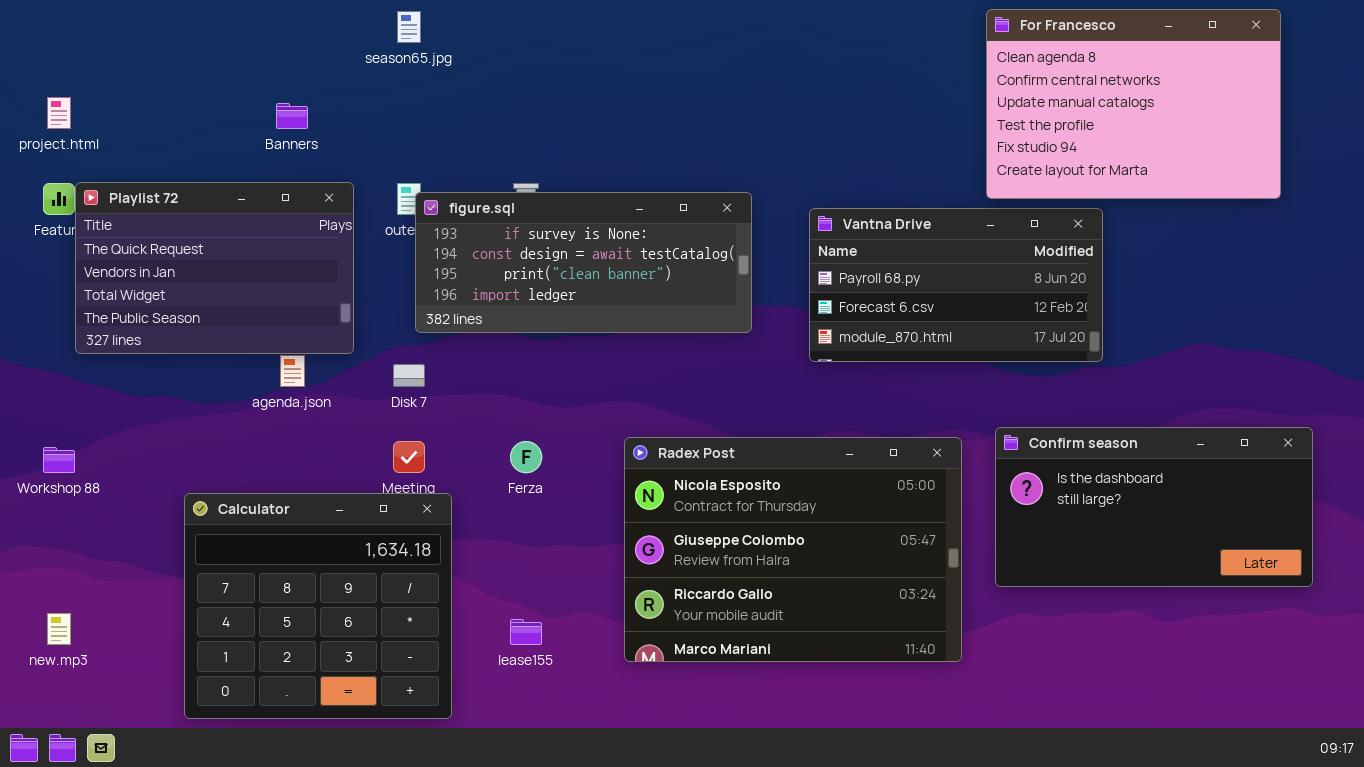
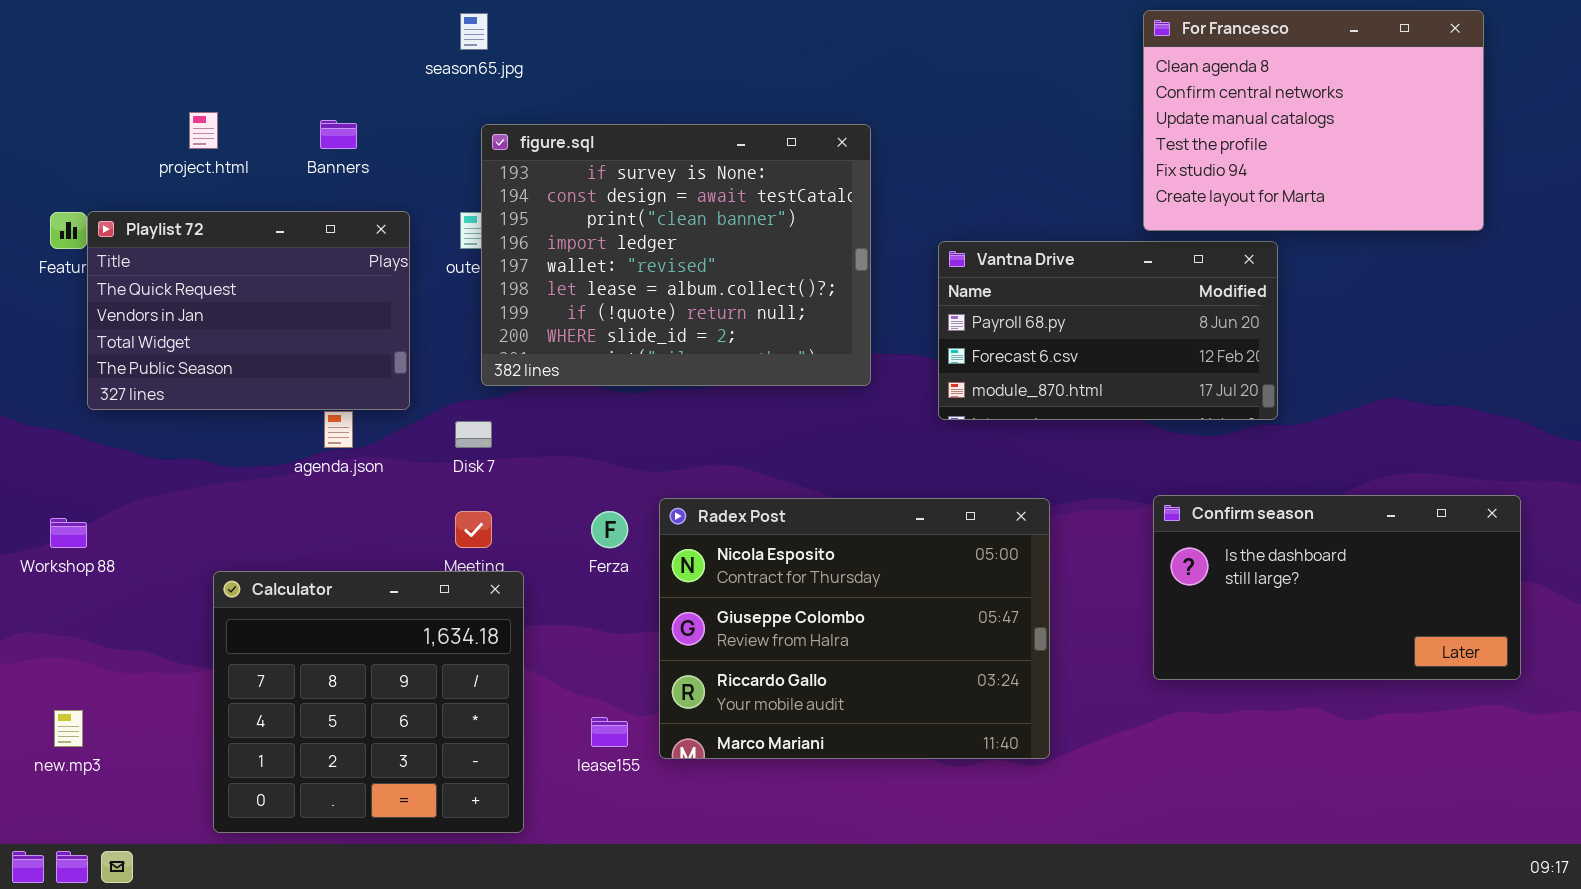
project.html: [47,97,71,129] -> [189,112,218,149], moved
figure.sql: [415,192,752,333] -> [481,124,871,386], resized
Radex Post: [624,437,962,662] -> [659,498,1050,759], moved

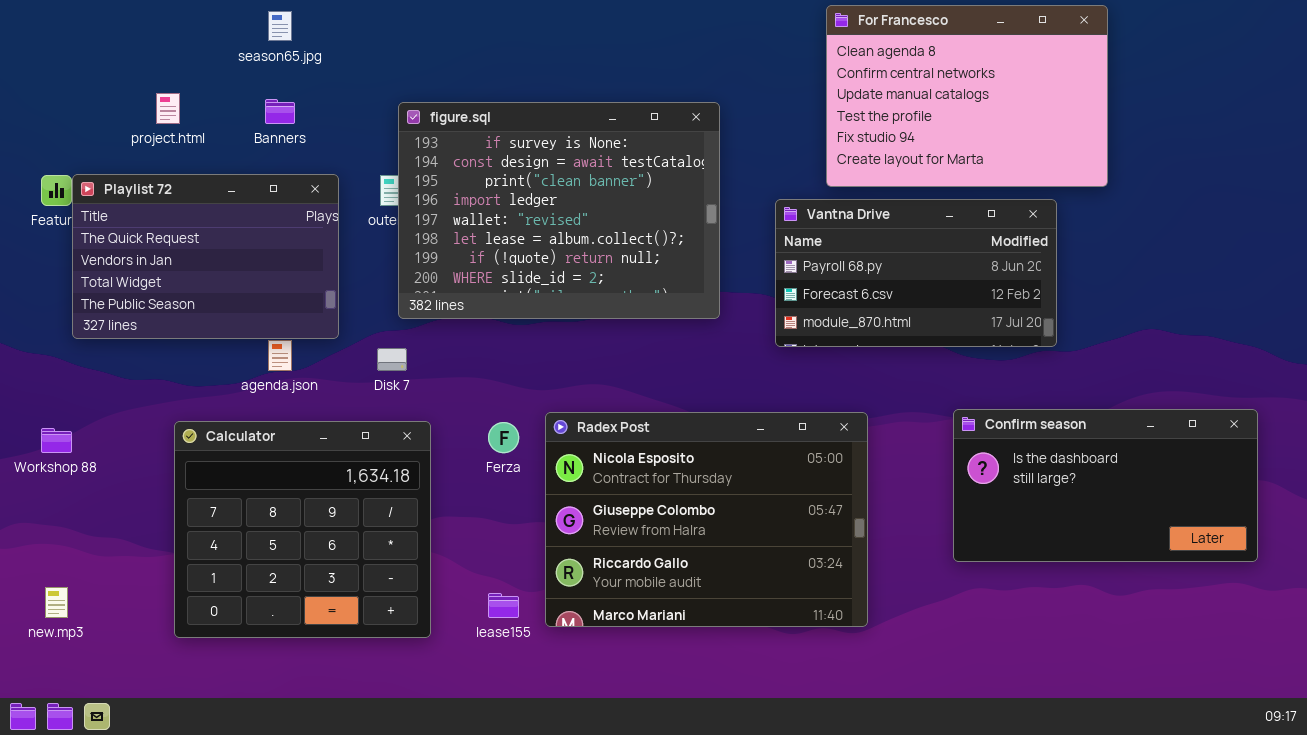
For Francesco: [1143,10,1484,231] -> [826,5,1108,187], moved
season65.jpg: [460,13,488,50] -> [268,11,292,41], moved
Calculator: [213,571,524,833] -> [174,421,431,638], moved

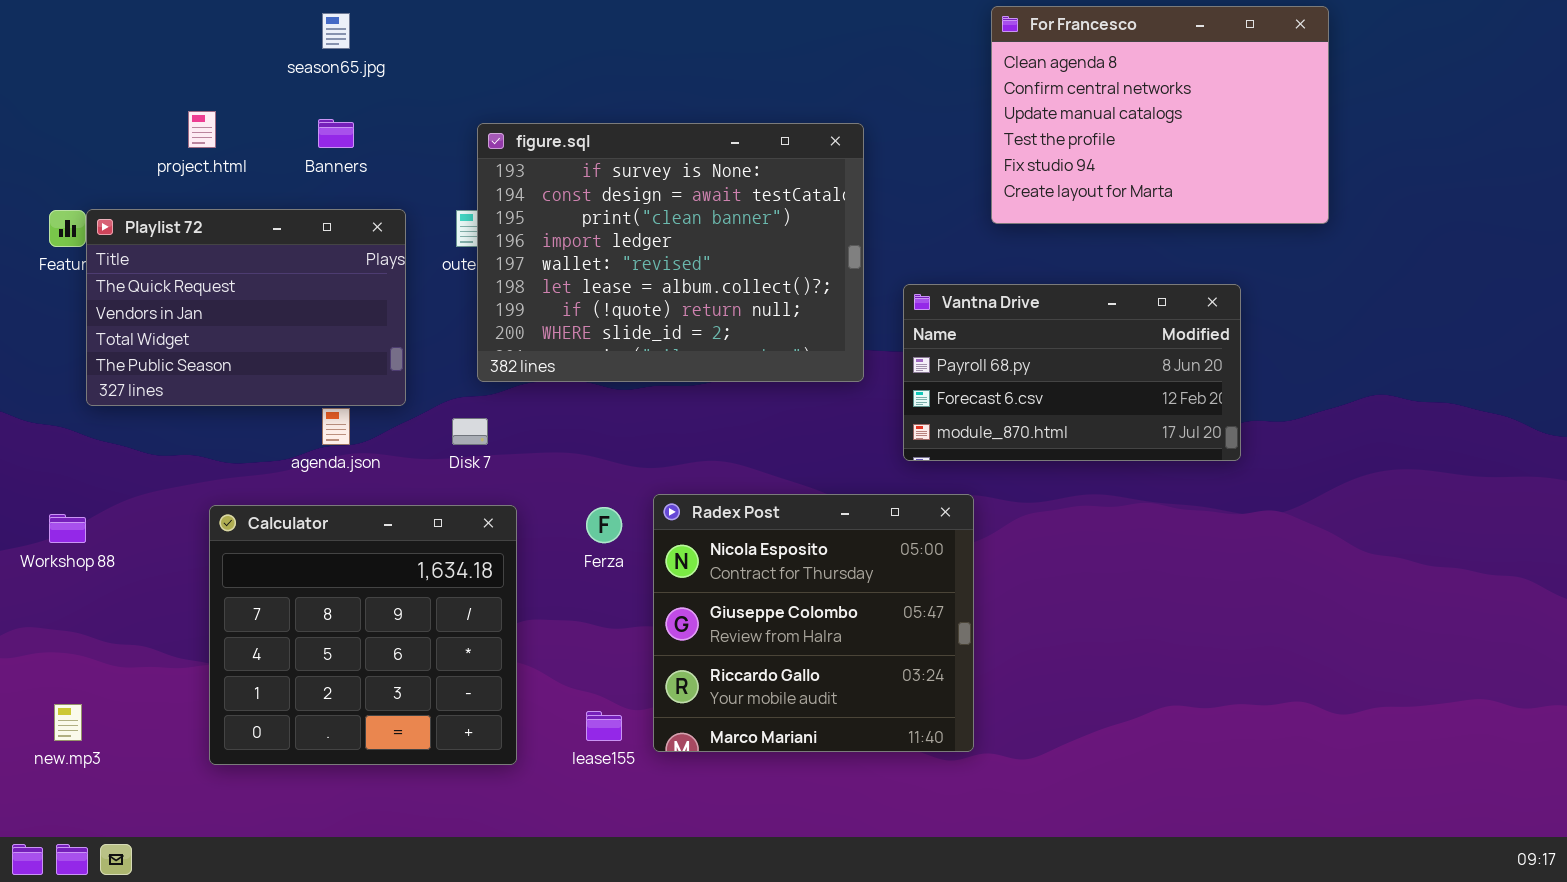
Vantna Drive: [775,199,1057,347] -> [903,284,1241,461], moved
Confirm season: [953,409,1258,562] -> none, closed
Radex Post: [545,412,868,627] -> [653,494,974,752], resized

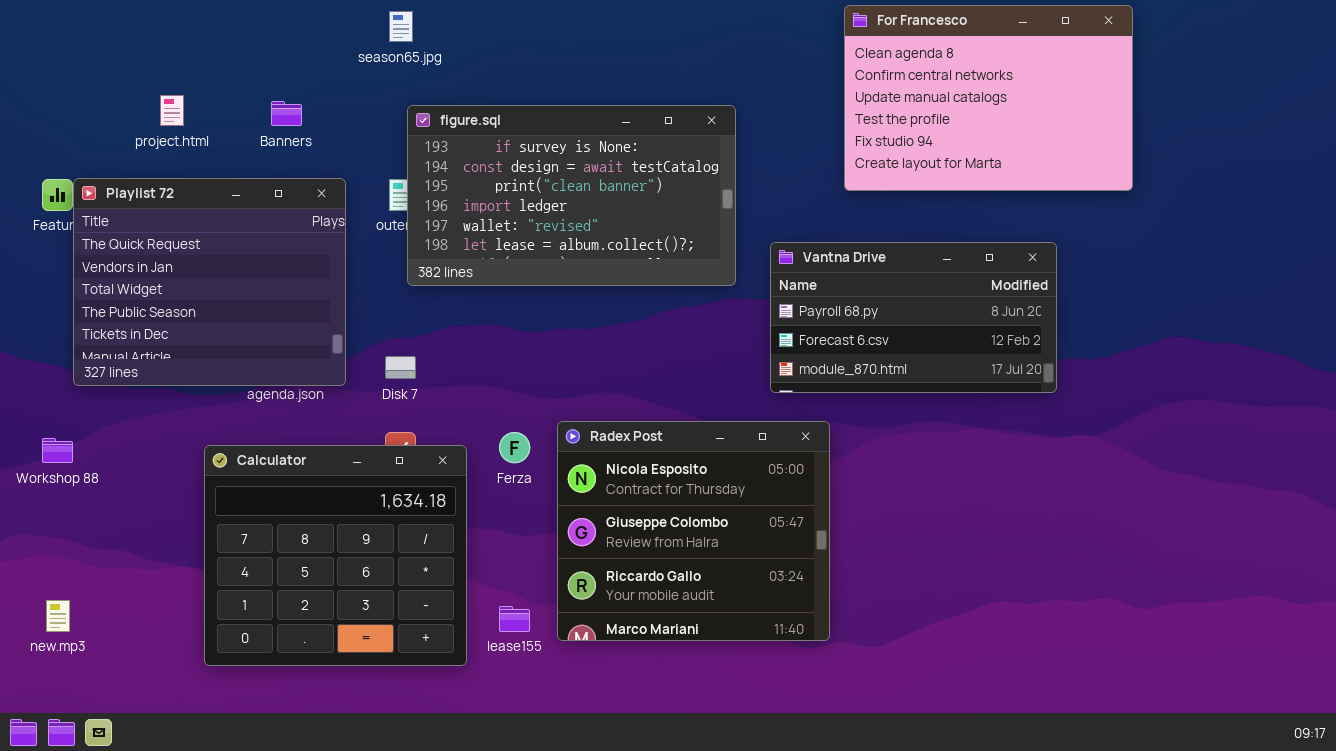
season65.jpg: [322,13,350,49] -> [389,11,413,42], moved
figure.sql: [477,123,864,382] -> [407,105,736,286], resized
Playlist 72: [86,209,406,406] -> [73,178,346,386], resized
Calculator: [209,505,517,765] -> [204,445,467,666], moved

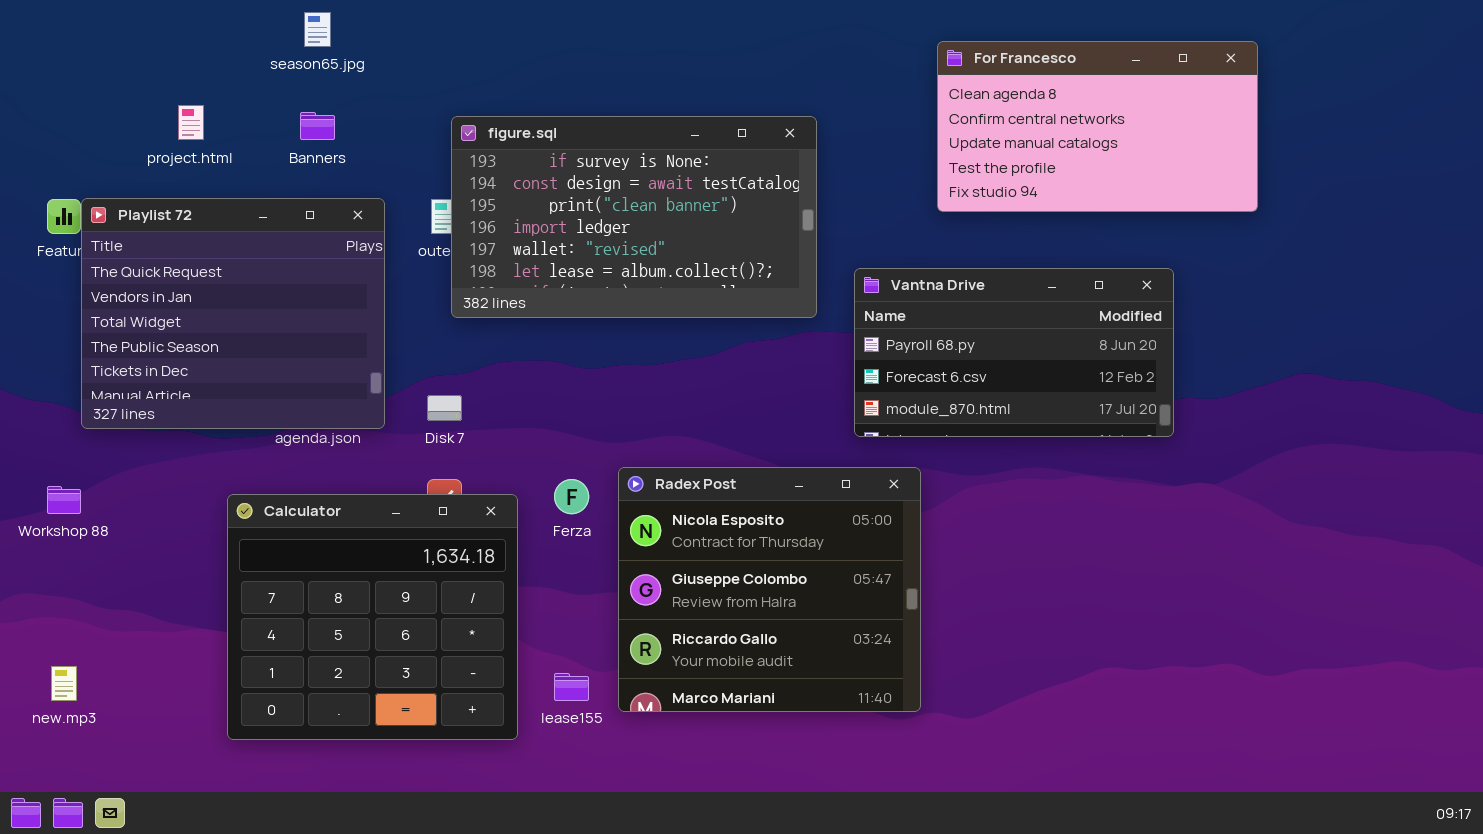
For Francesco: [844,5,1133,191] -> [937,41,1258,212], resized
season65.jpg: [389,11,413,42] -> [304,12,331,47], moved

